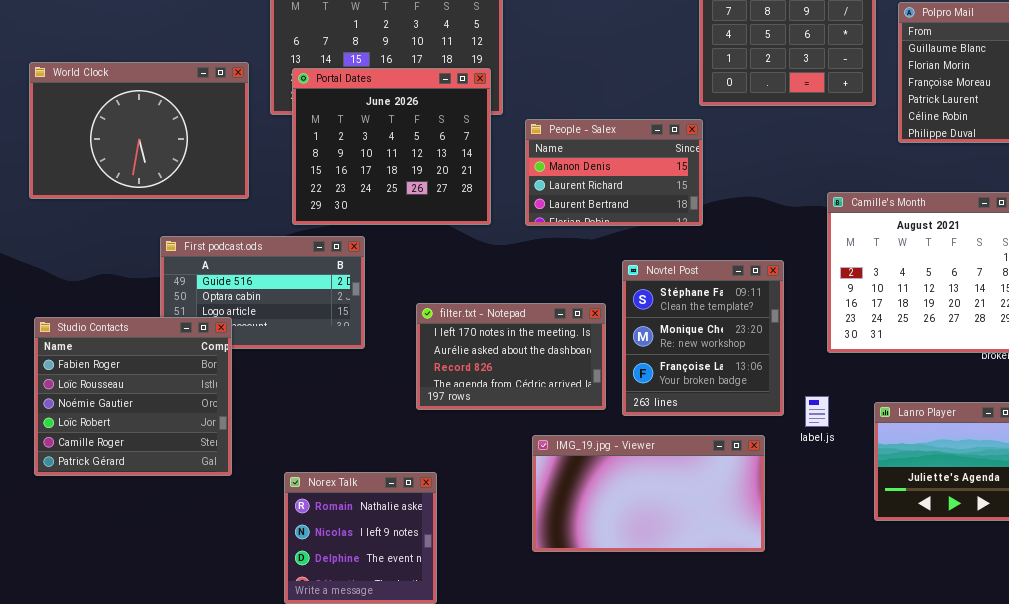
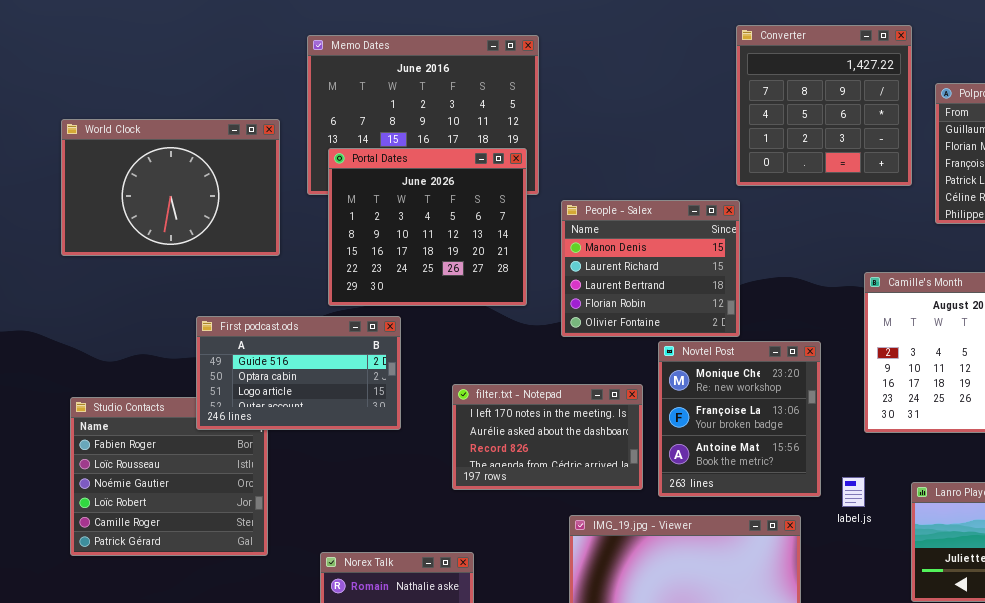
World Clock: [29,62,249,199] -> [61,119,280,256], moved
People - Salex: [525,119,703,226] -> [561,200,740,337], resized
First podcast.ods: [160,236,365,349] -> [196,316,401,430], raised
Novtel Post: [622,260,784,416] -> [658,341,821,497], scrolled down 1 row

